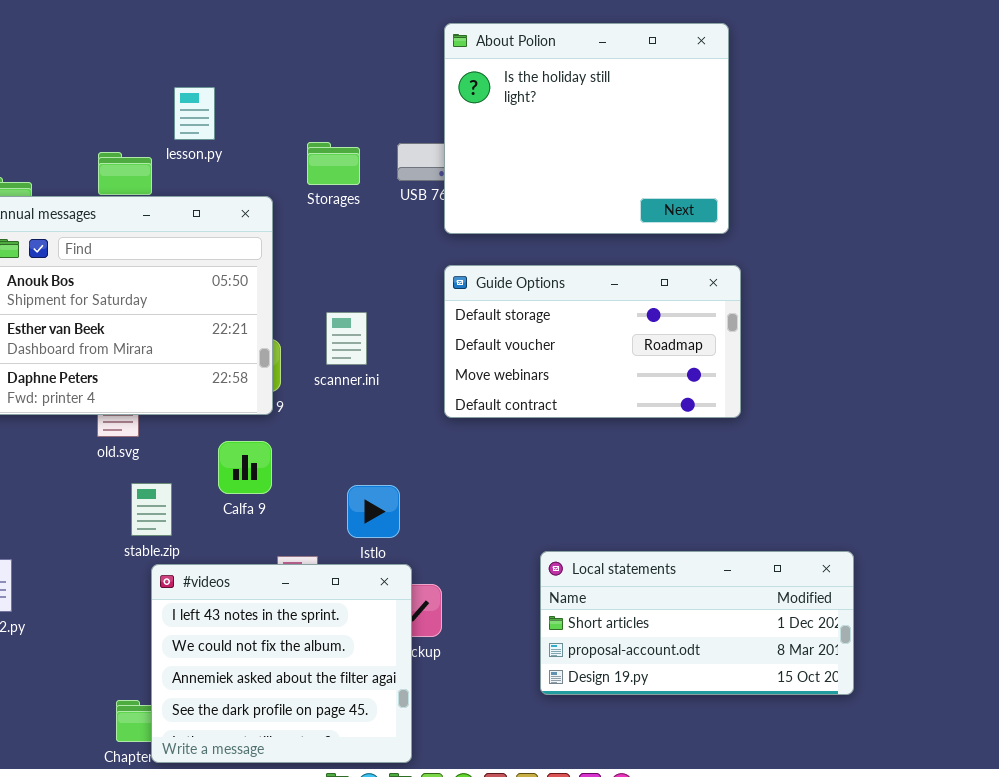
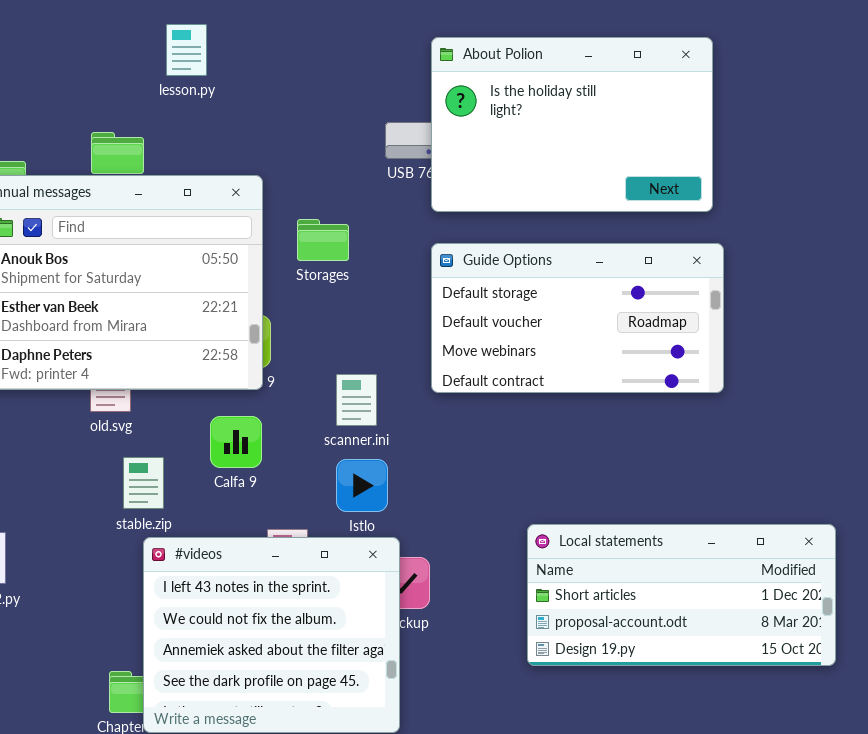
About Polion: [444,23,729,234] -> [431,37,713,212], resized
lesson.py: [174,87,215,140] -> [166,24,207,76], moved
Storages: [307,142,360,185] -> [297,219,349,261], moved
scanner.ini: [326,312,367,365] -> [336,374,377,426], moved

